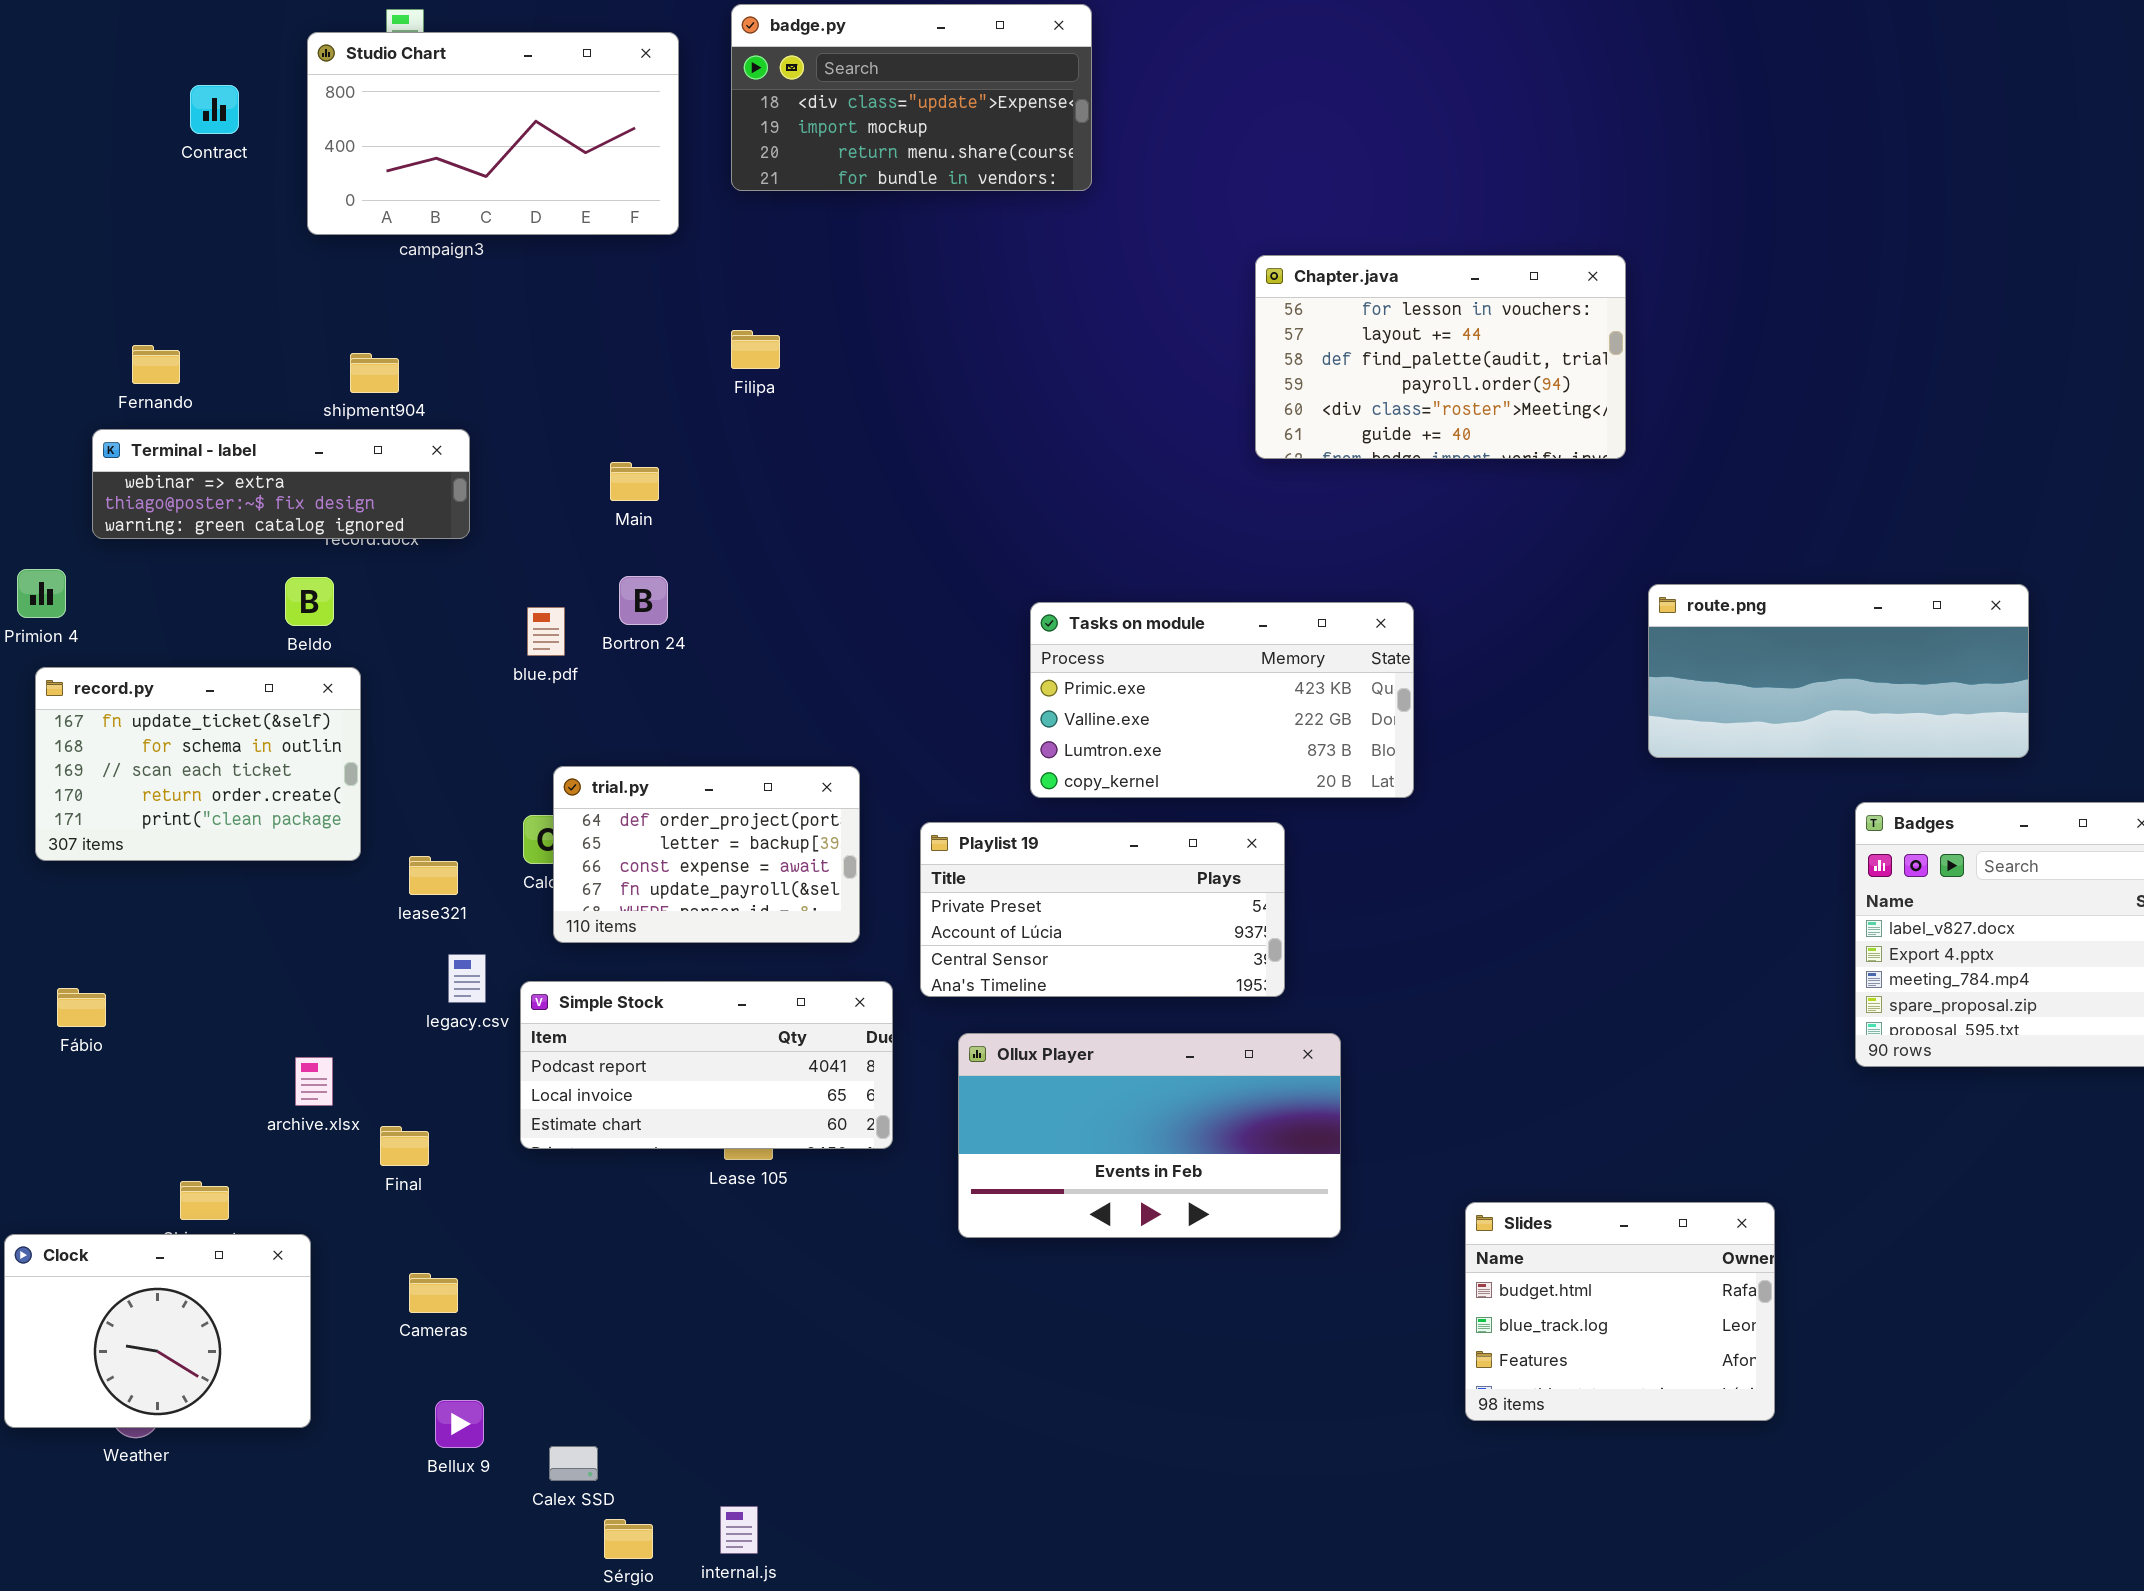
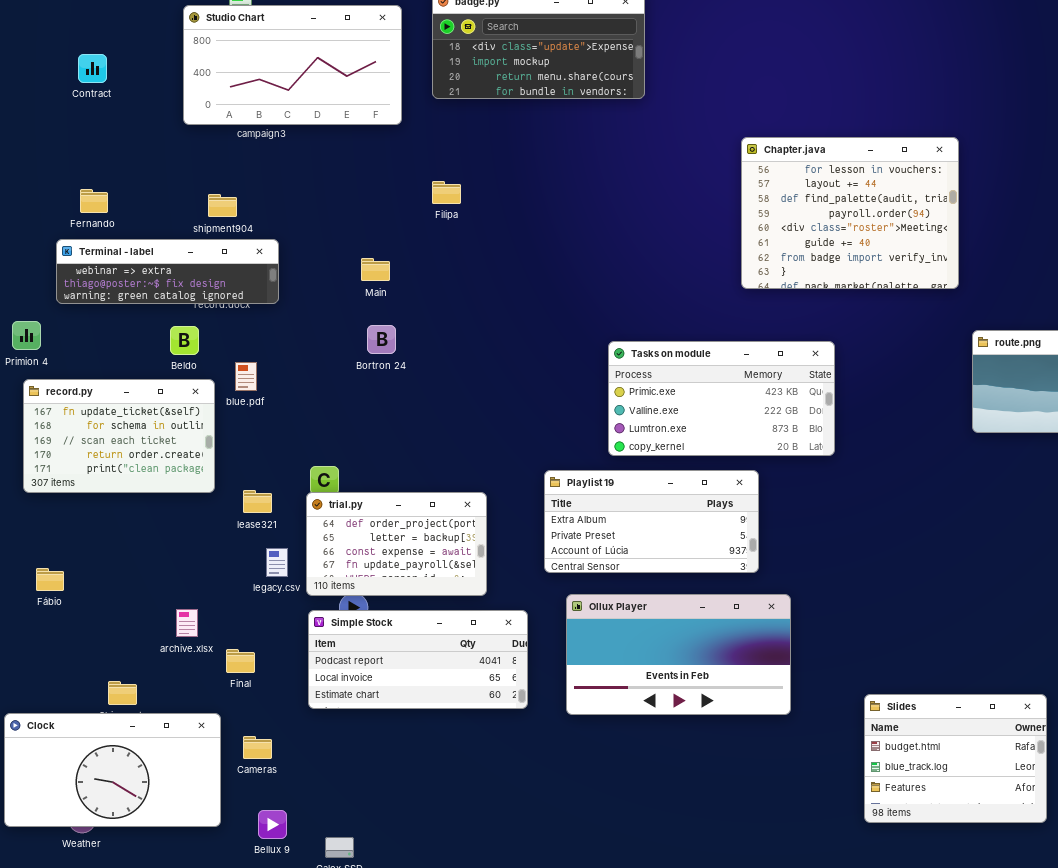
Contract: [190,85,239,134] -> [78,54,107,83], moved
Chapter.java: [1255,255,1626,459] -> [741,137,959,289], resized
blue.pdf: [527,607,565,656] -> [235,362,257,391], moved
trial.py: [553,766,860,943] -> [306,492,487,596], moved
Playlist 19: [920,822,1285,997] -> [544,470,759,573], scrolled up 1 row
Simple Stock: [520,981,893,1149] -> [308,610,528,709], moved
Clock: [4,1234,311,1428] -> [4,713,221,827], resized

